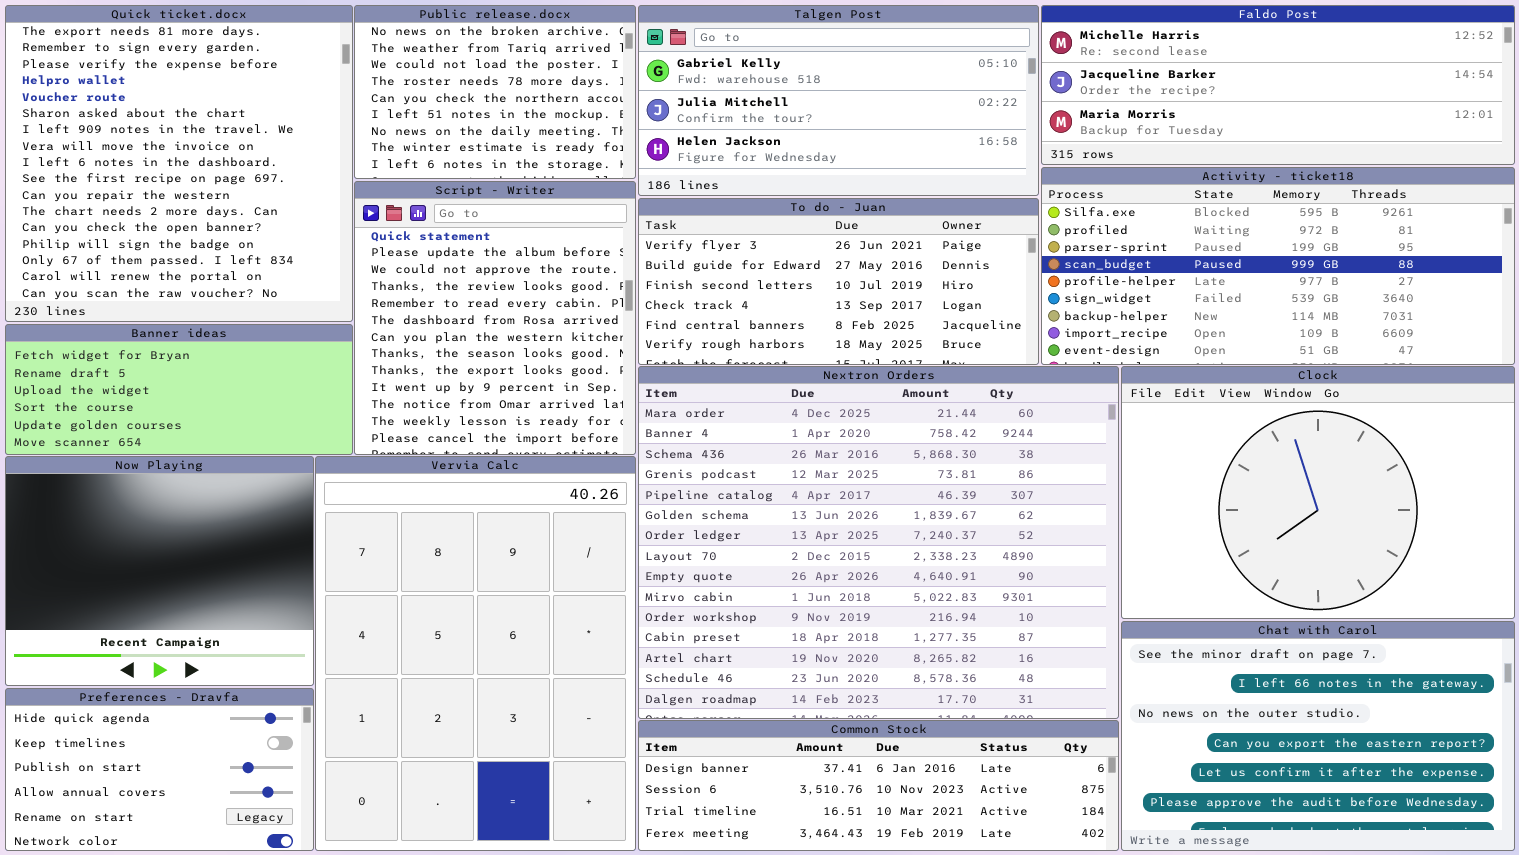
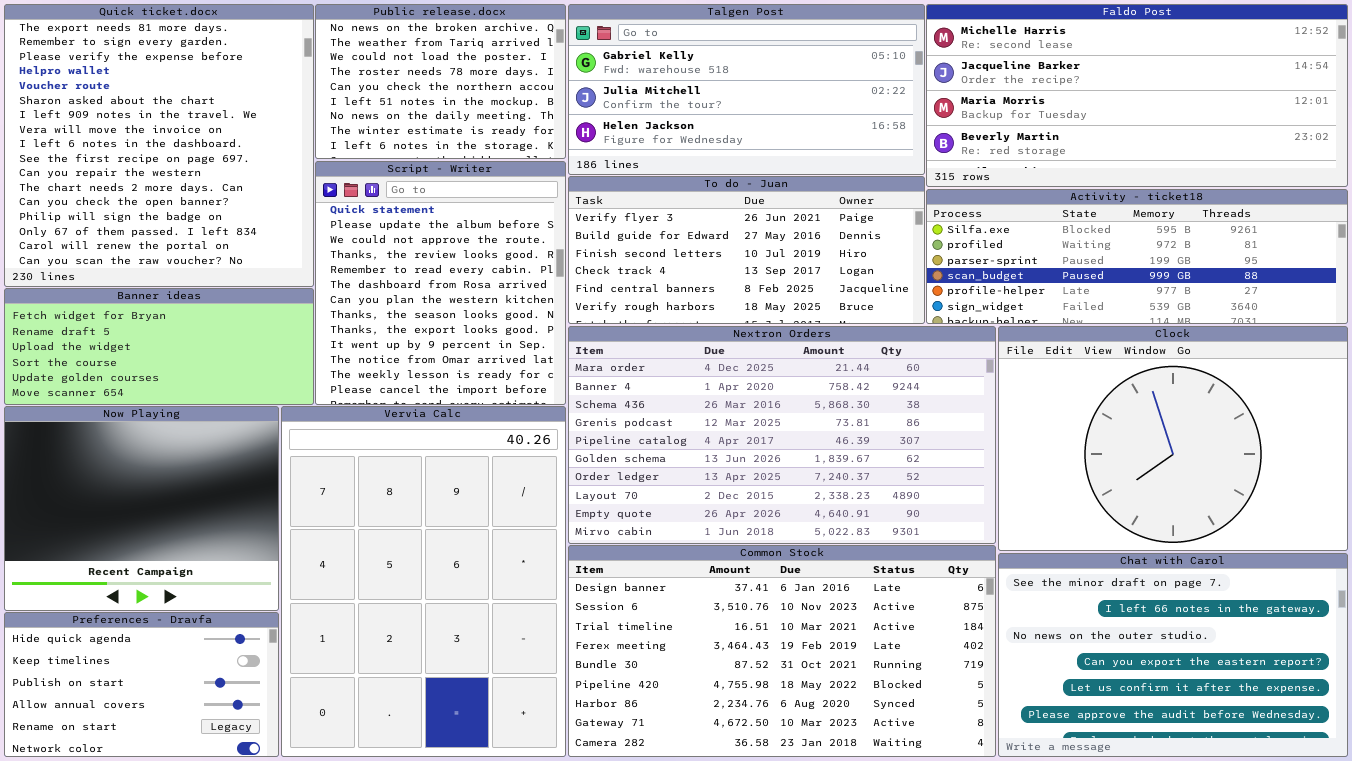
Faldo Post: [1041,5,1515,165] -> [926,4,1348,187], resized
Activity - ticket18: [1041,167,1515,365] -> [926,189,1348,324], resized
Nextron Orders: [638,366,1119,719] -> [568,326,996,544], resized
Common Stock: [638,720,1119,851] -> [568,545,996,757], resized

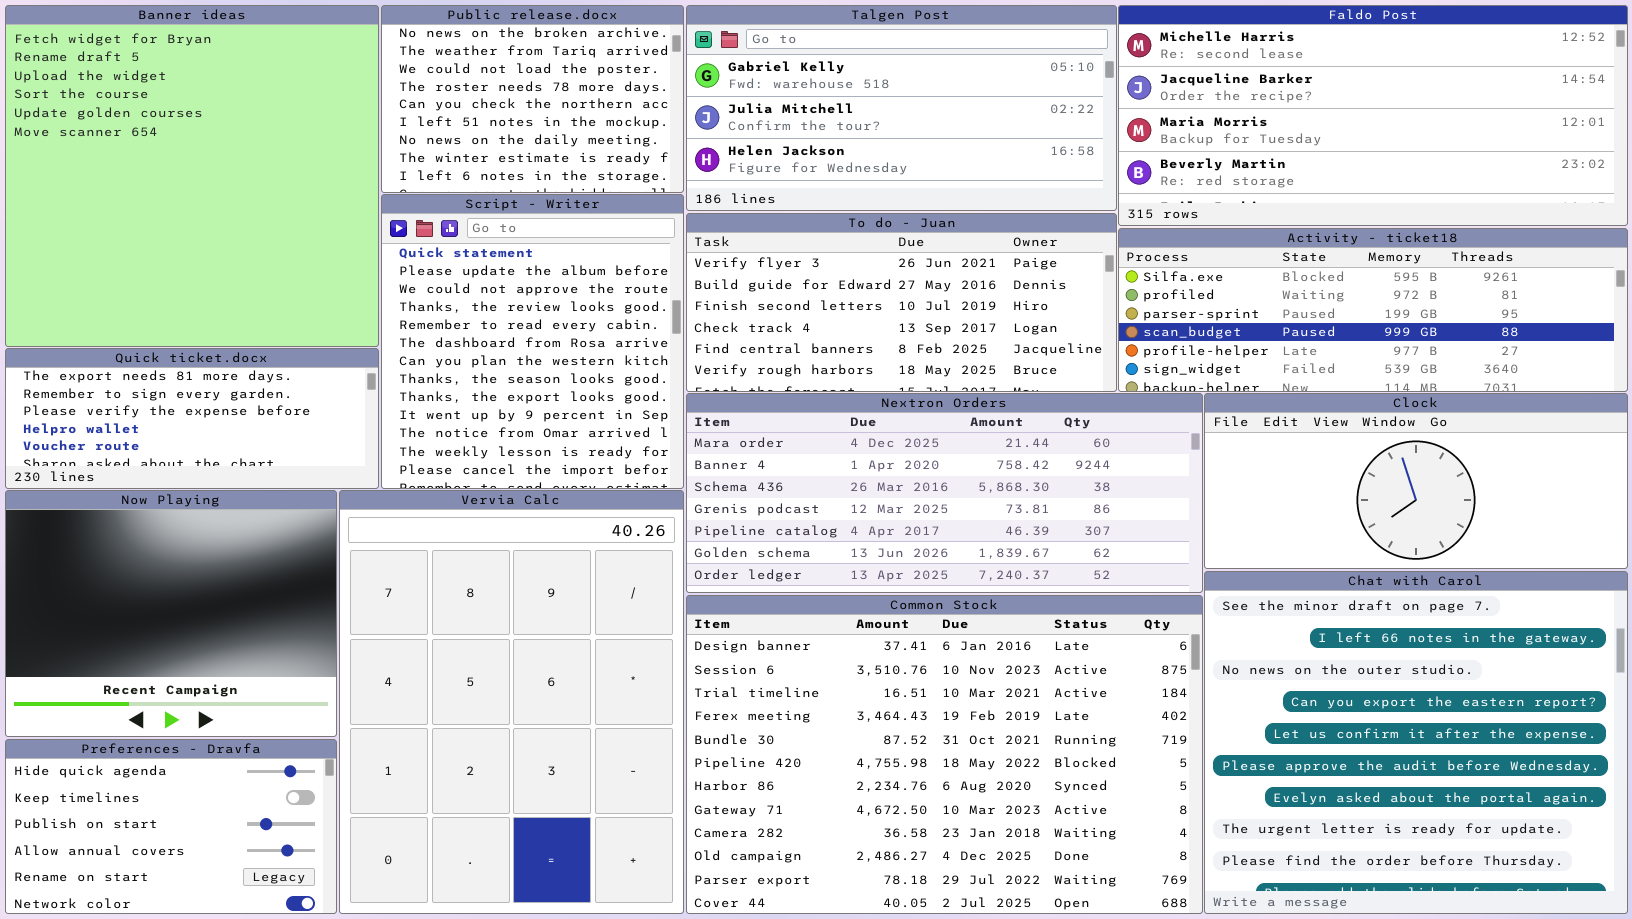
Quick ticket.docx: [4,4,314,287] -> [5,348,379,489], moved, resized
Banner ideas: [4,288,314,405] -> [5,5,379,347], moved, resized
Nextron Orders: [568,326,996,544] -> [686,393,1203,593], resized
Clock: [998,326,1348,551] -> [1204,393,1628,569], resized
Common Stock: [568,545,996,757] -> [686,595,1203,914], resized
Chat with Carol: [998,553,1348,757] -> [1204,571,1628,914], resized

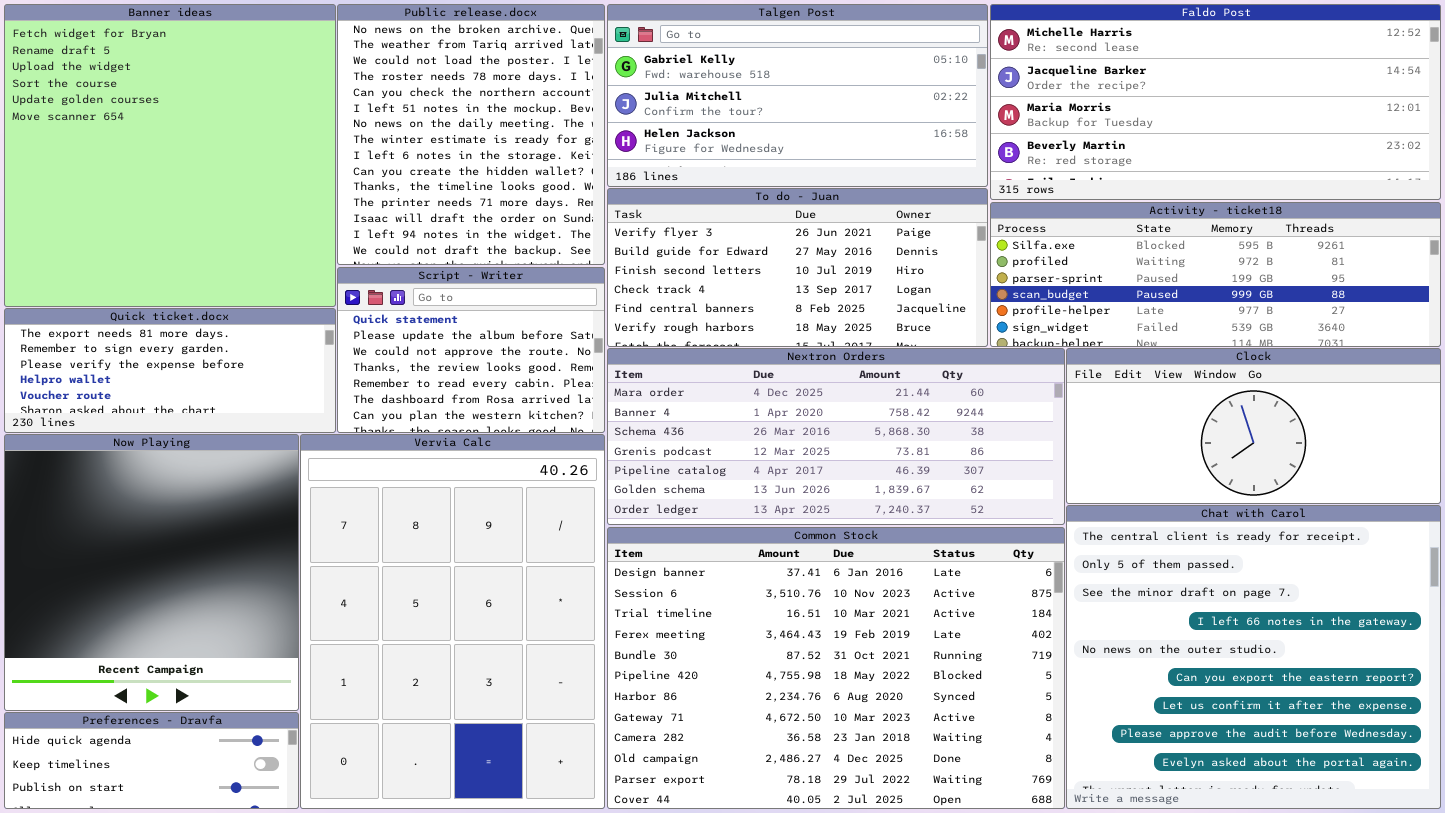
Public release.docx: [381,5,684,193] -> [337,4,605,265], resized
Script - Writer: [381,194,684,489] -> [337,267,605,433], resized
Now Playing: [5,490,337,737] -> [4,434,299,711], resized
Chat with Carol: [1204,571,1628,914] -> [1066,505,1441,809], scrolled up 2 rows
Preferences - Dravfa: [5,739,337,914] -> [4,712,299,809], resized

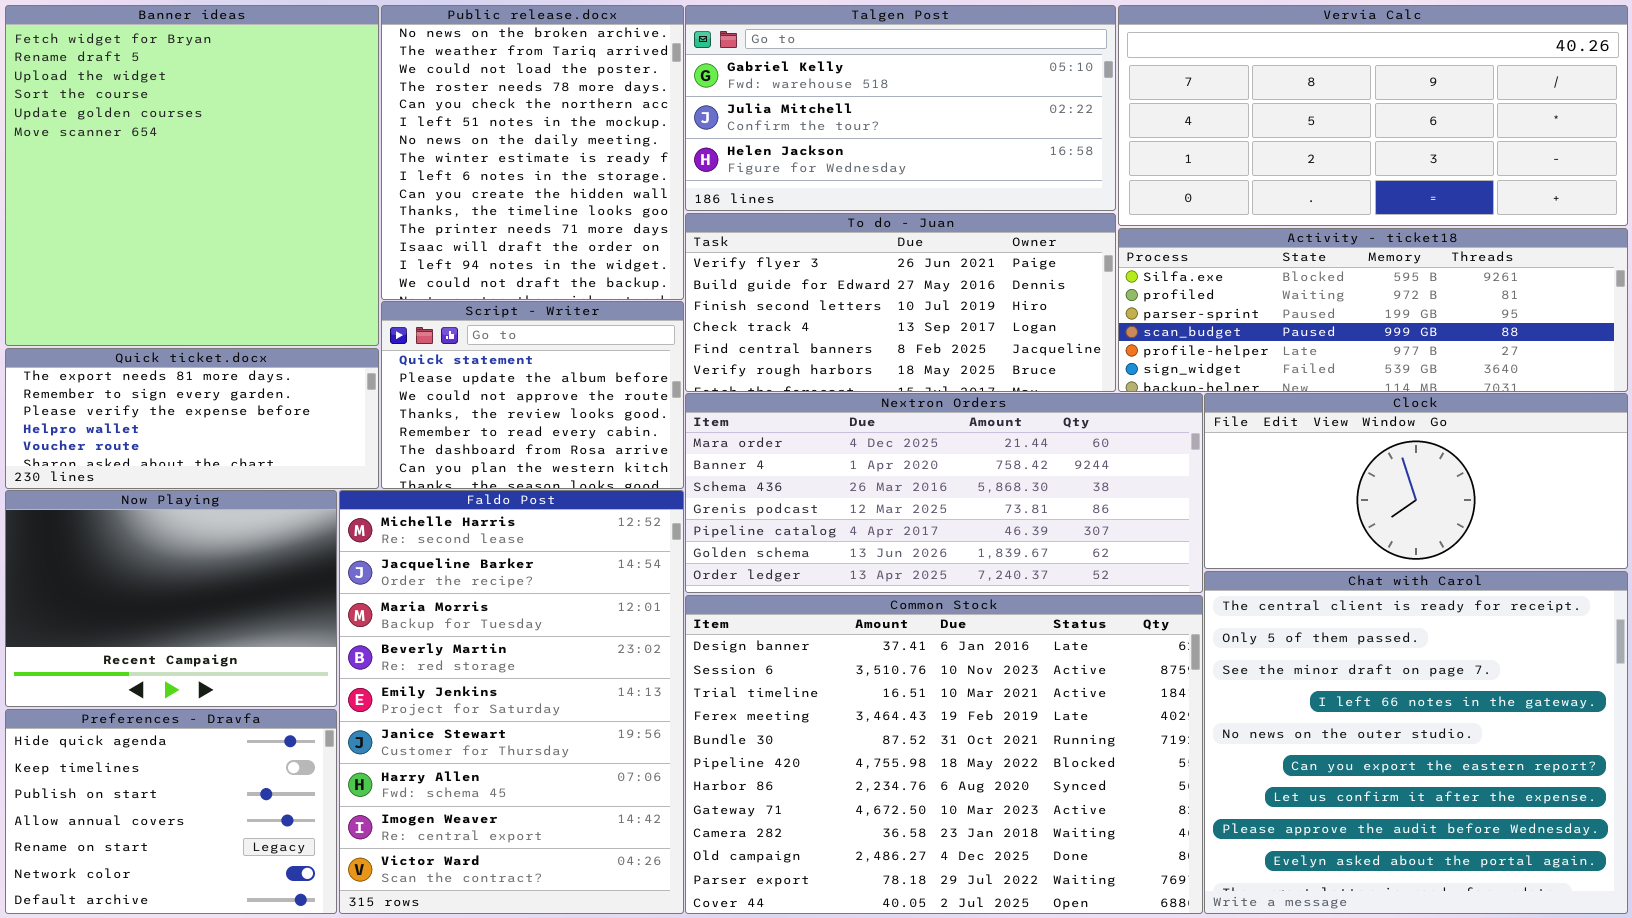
Faldo Post: [990,4,1441,200] -> [339,490,684,914], moved, resized
Now Playing: [4,434,299,711] -> [5,490,337,707], resized
Vervia Calc: [300,434,605,809] -> [1118,5,1628,226], moved, resized
Preferences - Dravfa: [4,712,299,809] -> [5,709,337,914], resized

